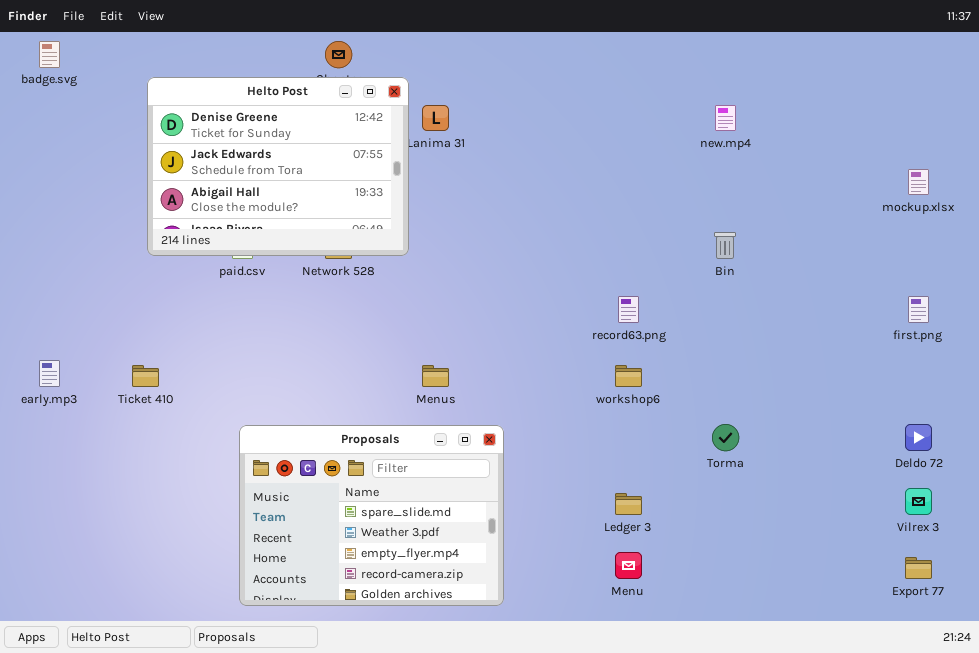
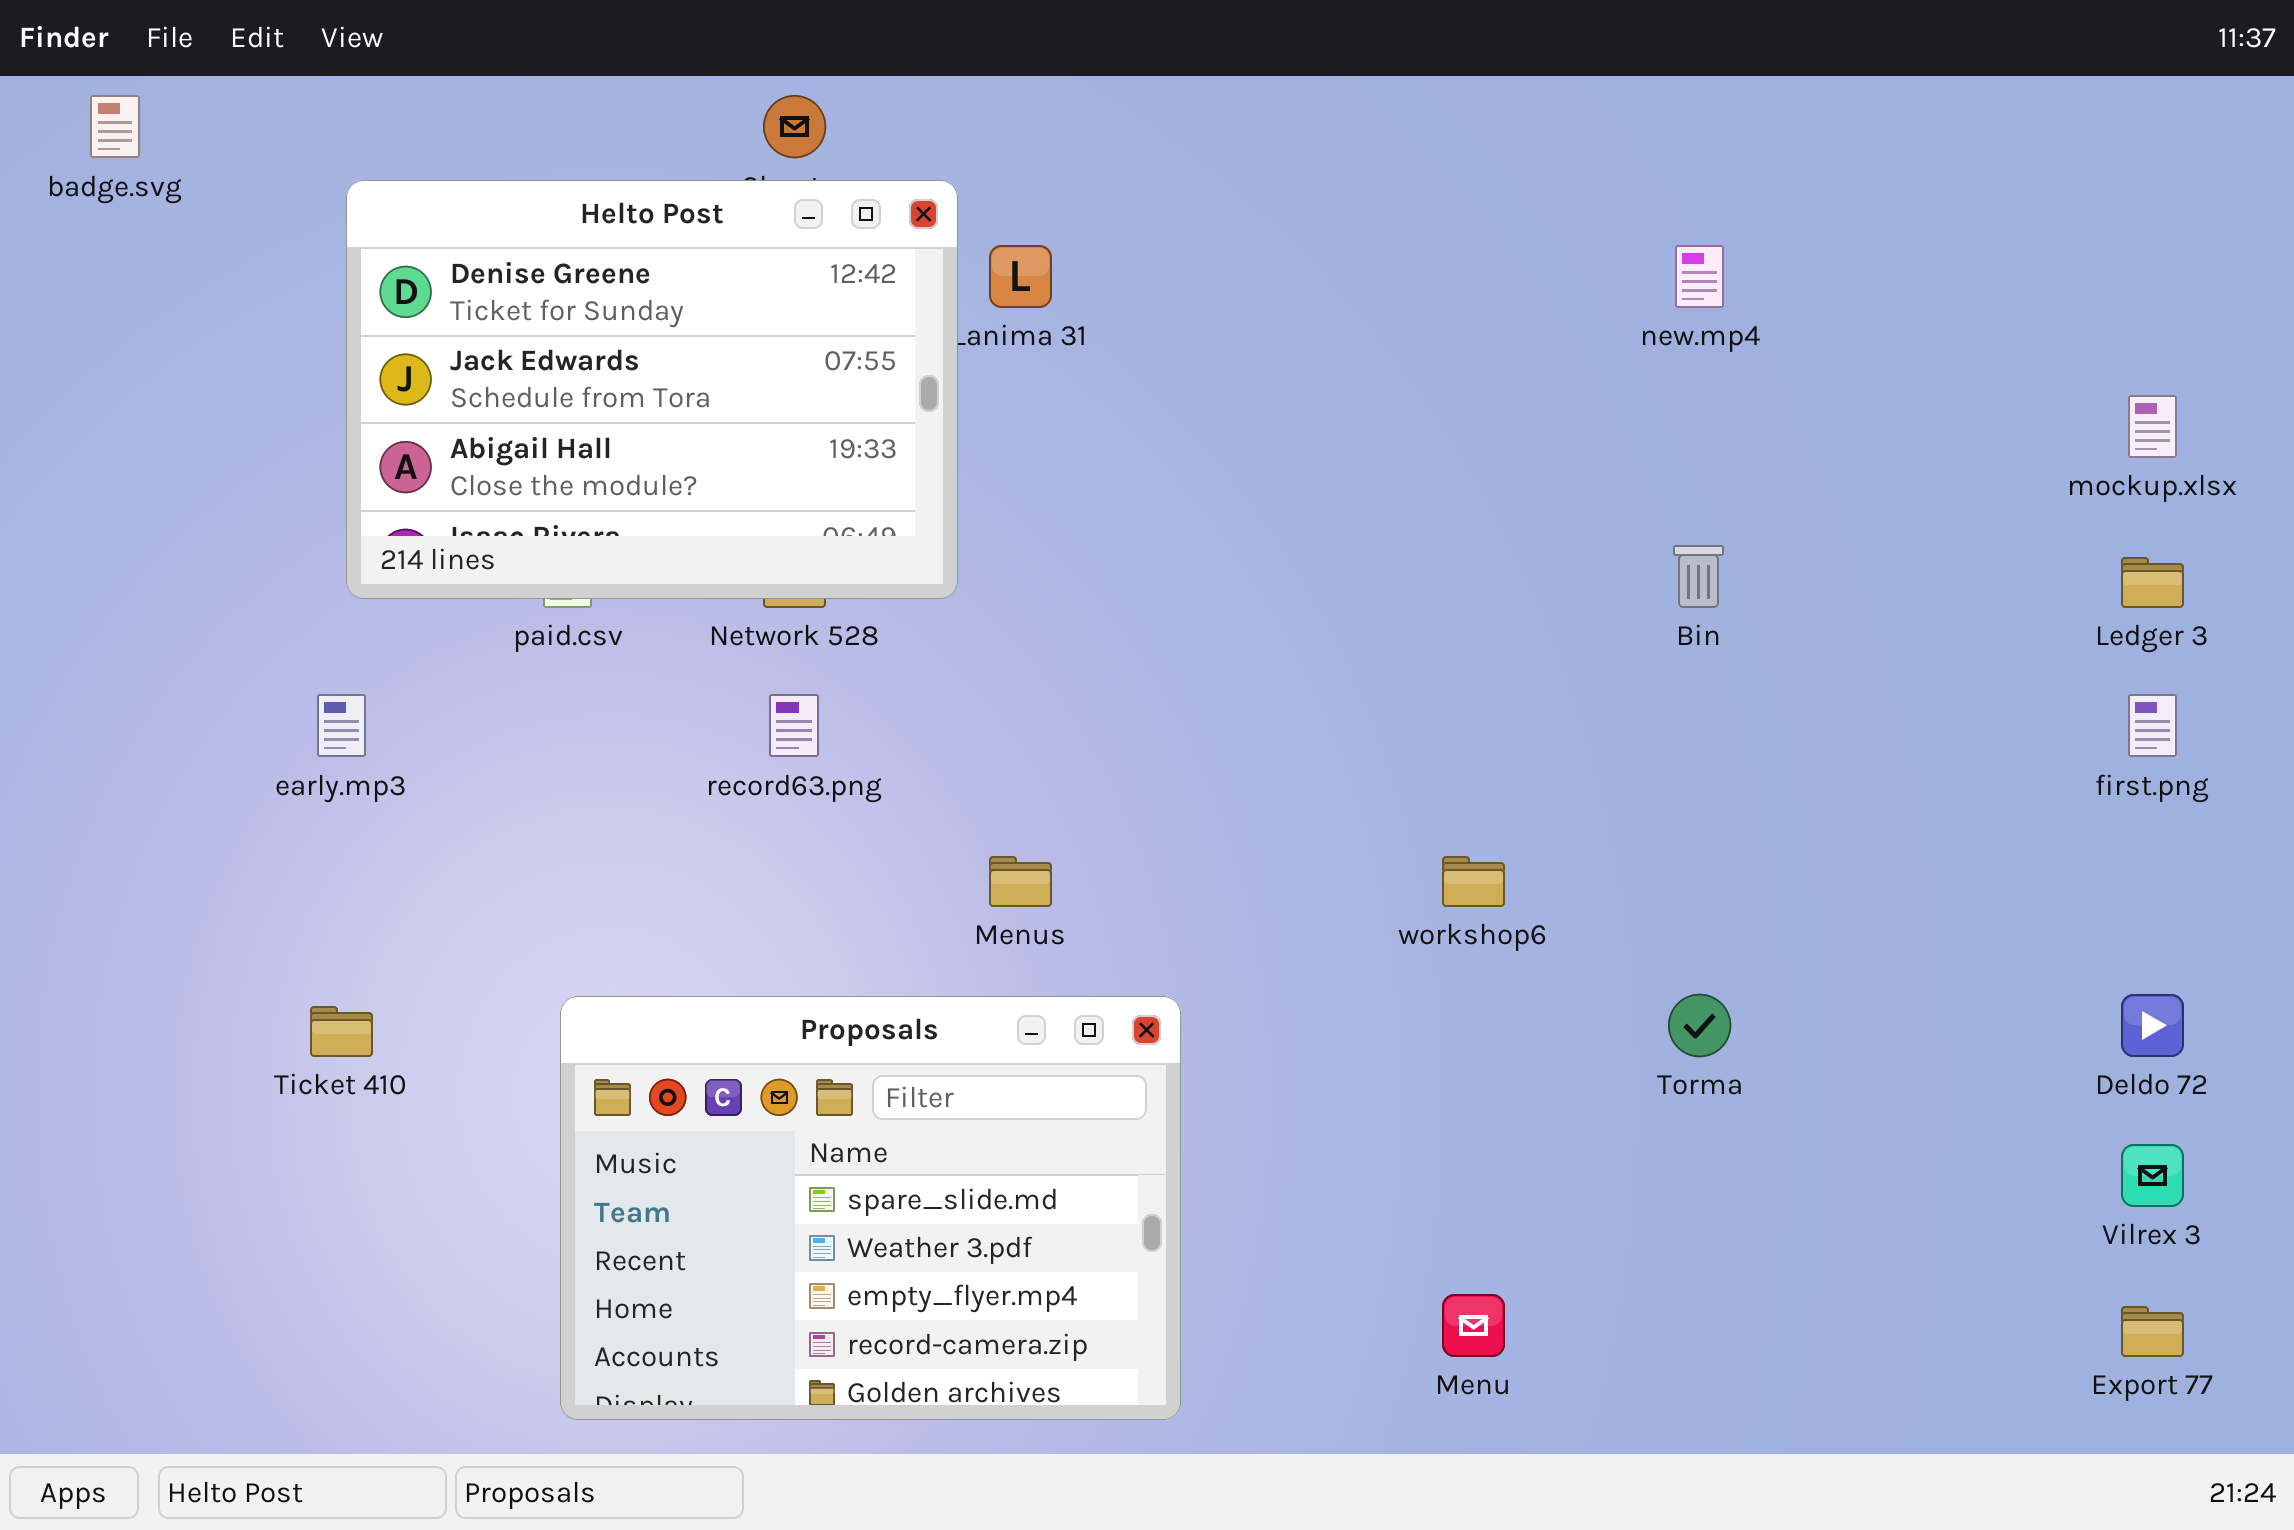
record63.png: [618,296,639,323] -> [769,694,819,757], moved
early.mp3: [39,360,60,387] -> [317,694,366,757], moved
Ticket 410: [132,365,159,387] -> [310,1006,373,1057], moved
Ledger 3: [615,493,642,515] -> [2121,557,2184,608], moved

